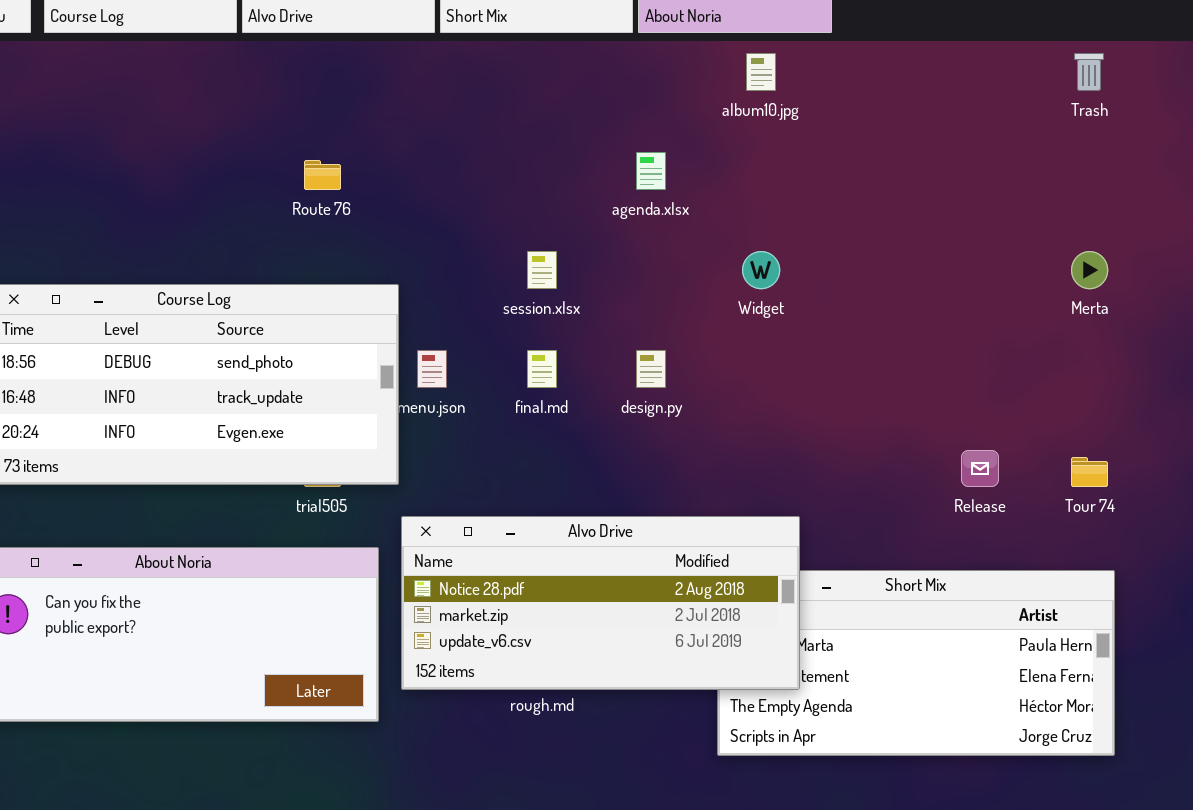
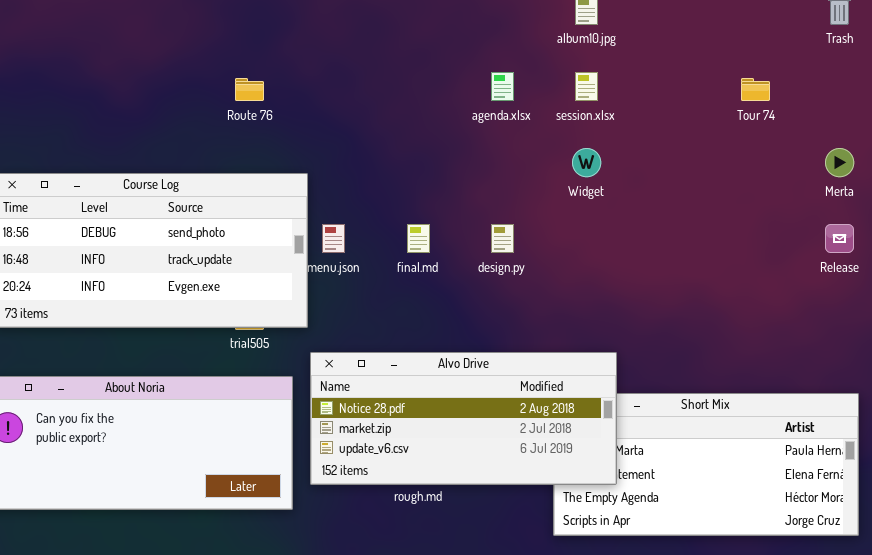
session.xlsx: [527,251,557,289] -> [575,72,598,101], moved
Release: [961,450,999,487] -> [825,224,854,253], moved
Tour 74: [1071,457,1108,487] -> [741,78,770,101], moved

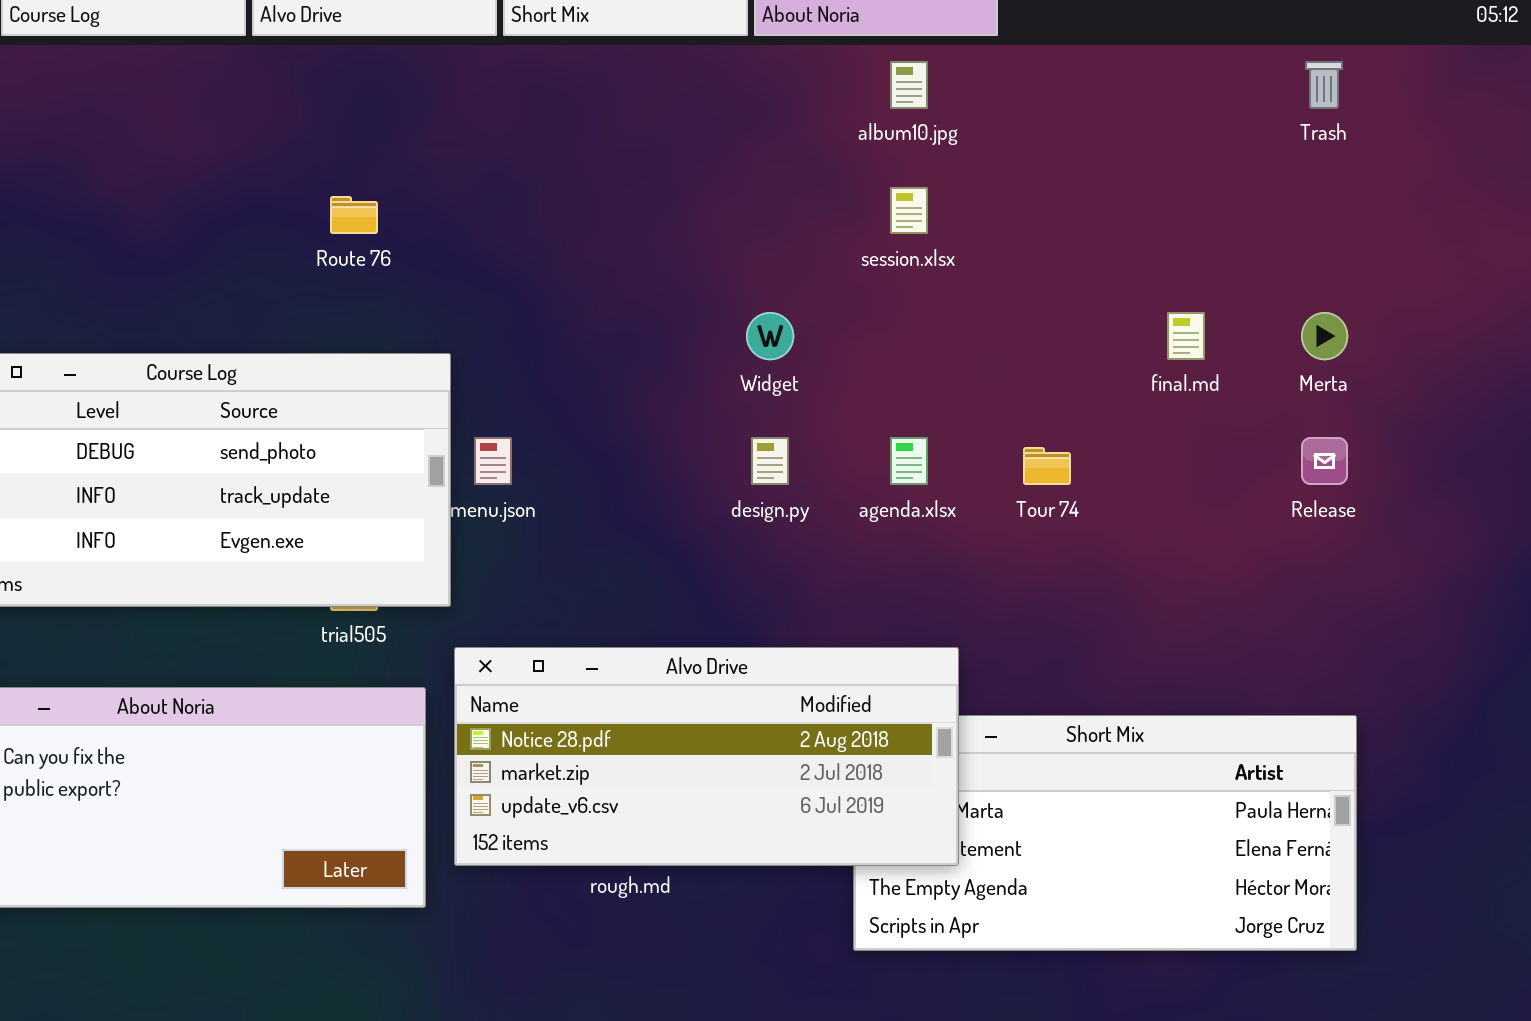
agenda.xlsx: [491,72,514,101] -> [890,437,928,485], moved
Tour 74: [741,78,770,101] -> [1023,447,1071,485], moved
Widget: [572,148,601,177] -> [746,312,794,360], moved
final.md: [407,224,430,253] -> [1167,312,1205,360], moved

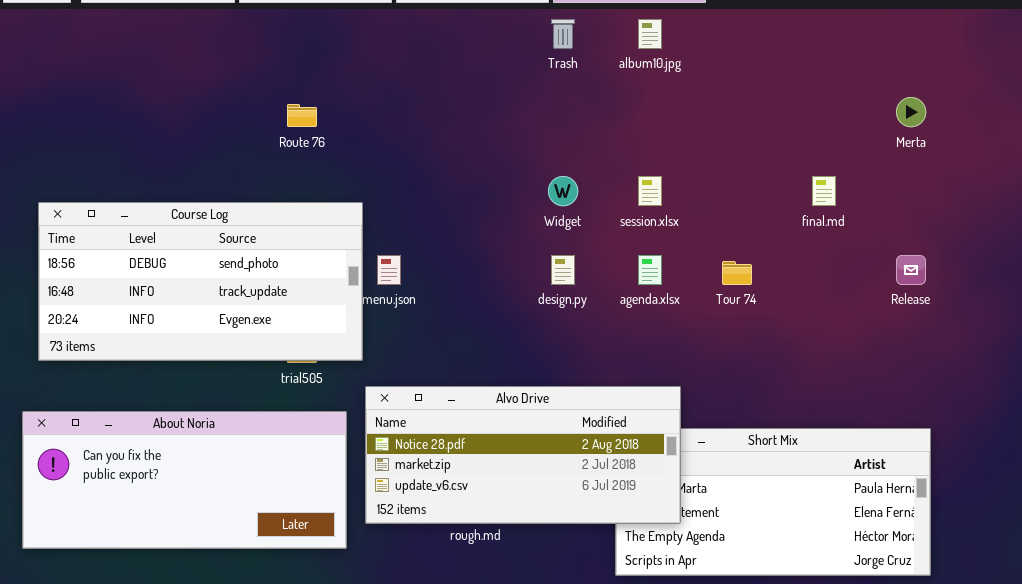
Trash: [1305,61,1343,109] -> [551,19,575,49], moved
session.xlsx: [890,187,928,234] -> [638,176,662,206], moved
Merta: [1301,312,1348,360] -> [896,97,926,127], moved

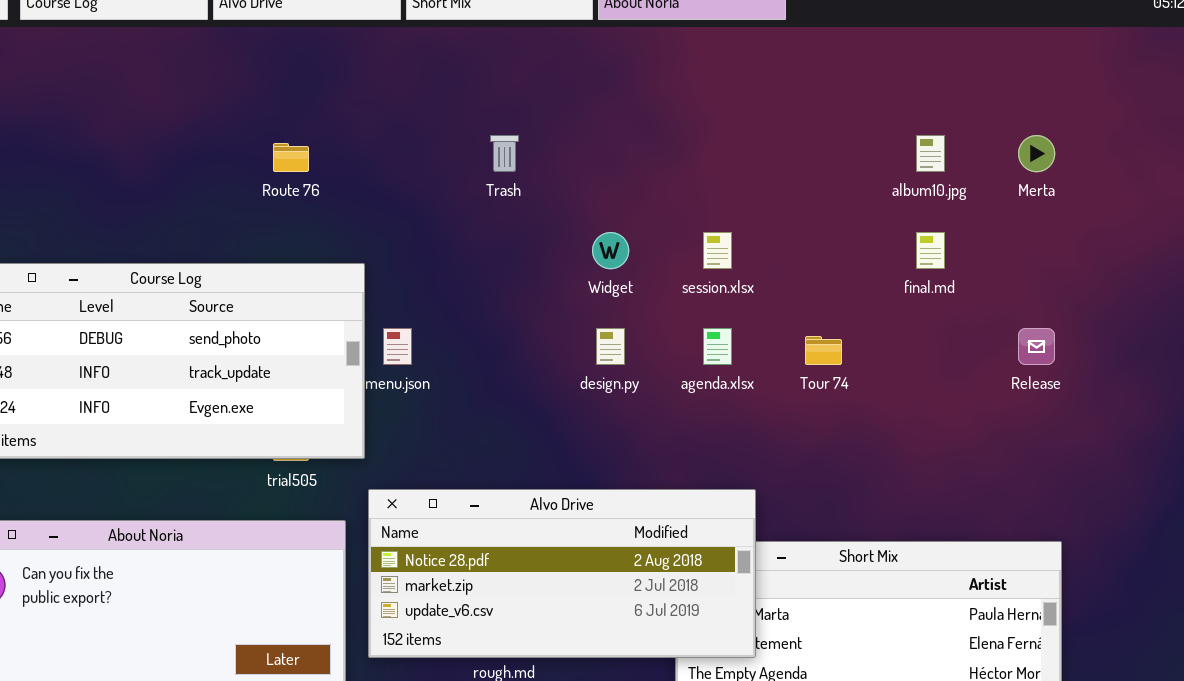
Trash: [551,19,575,49] -> [490,135,519,172], moved
album10.jpg: [638,19,662,49] -> [916,135,945,172], moved

